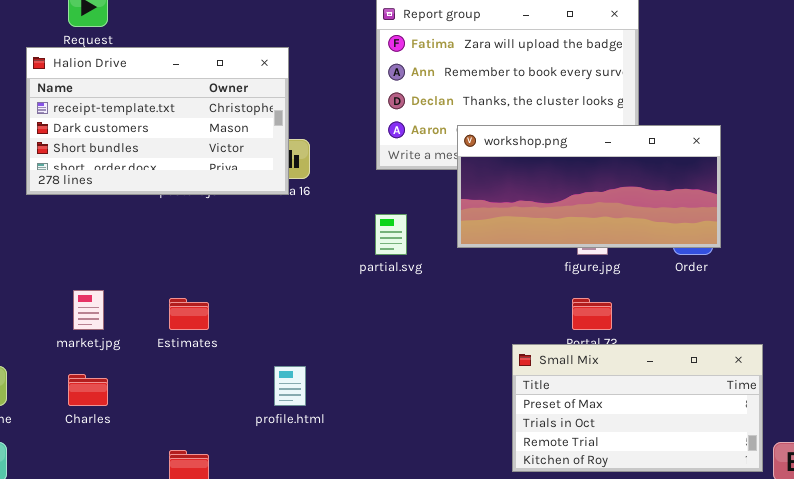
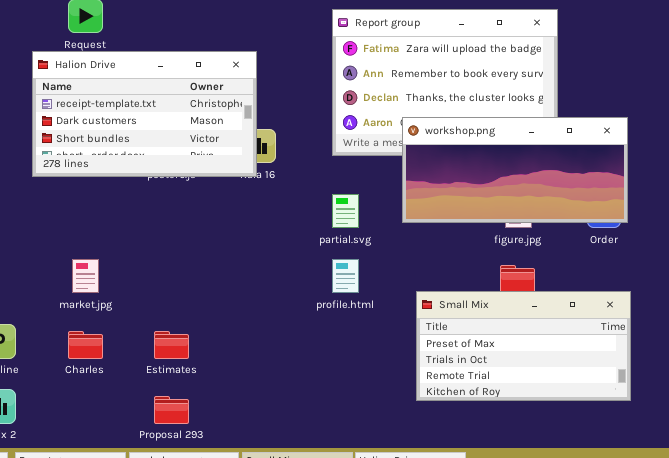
Estimates: [169,298,209,330] -> [154,331,189,359], moved
Small Mix: [512,344,763,472] -> [416,291,631,401], moved
profile.html: [274,366,306,406] -> [332,259,359,293], moved

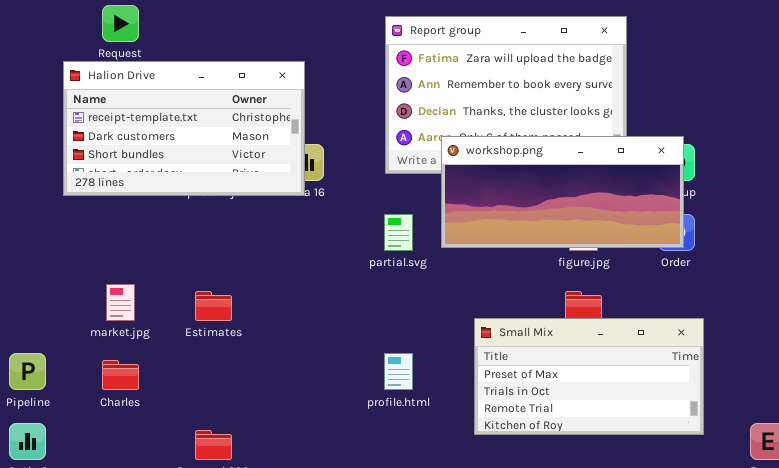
workshop.png: [402,117,628,223] -> [441,136,684,248], moved
profile.html: [332,259,359,293] -> [384,353,413,390], moved
Estimates: [154,331,189,359] -> [195,291,232,321], moved

